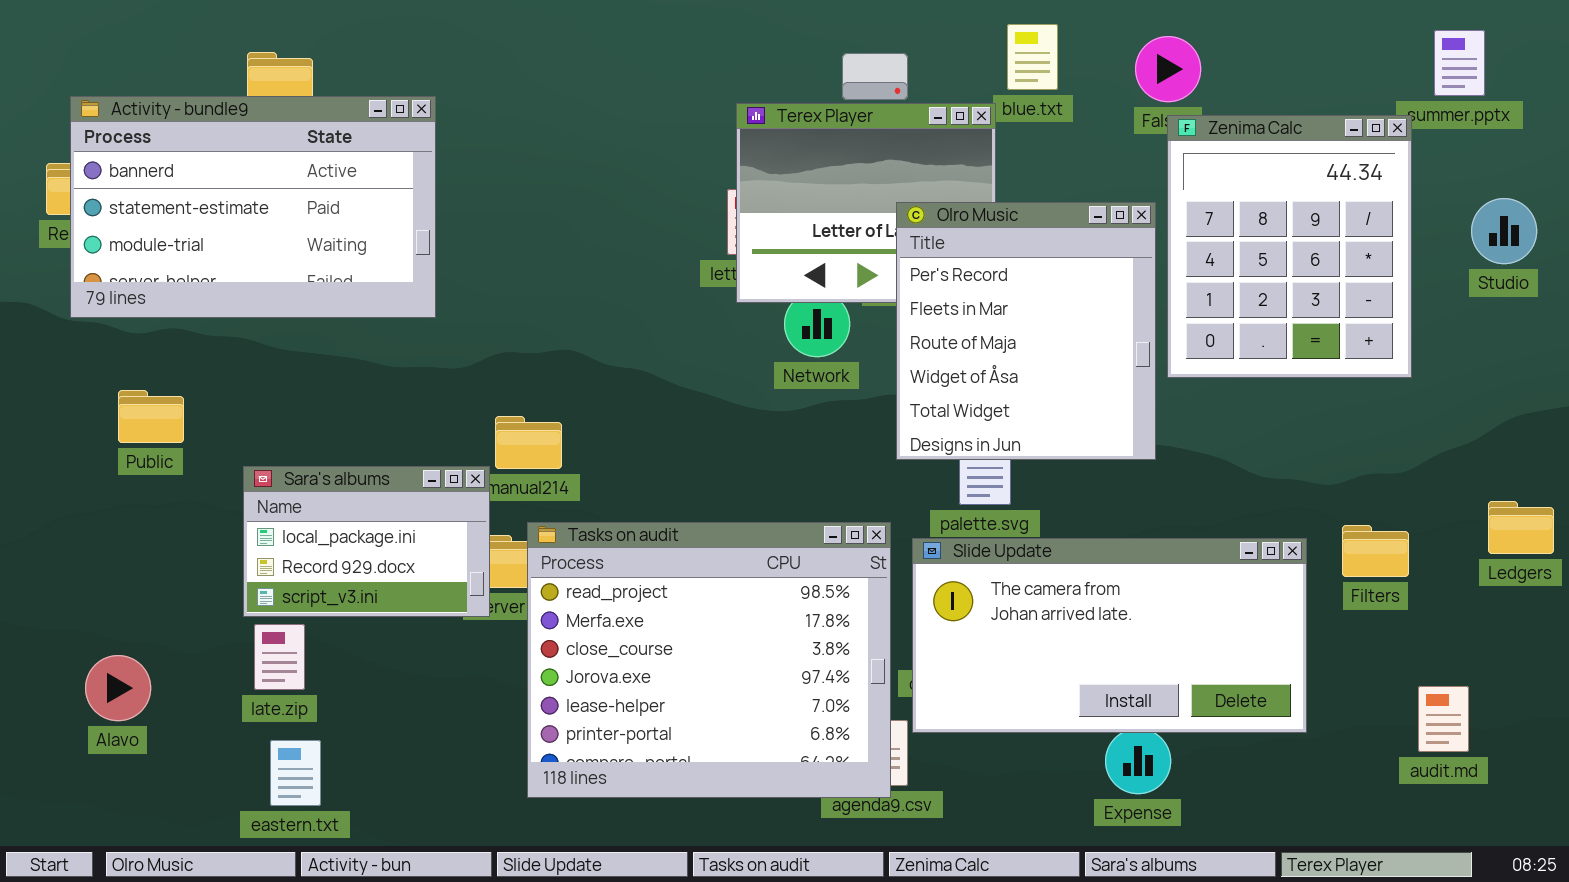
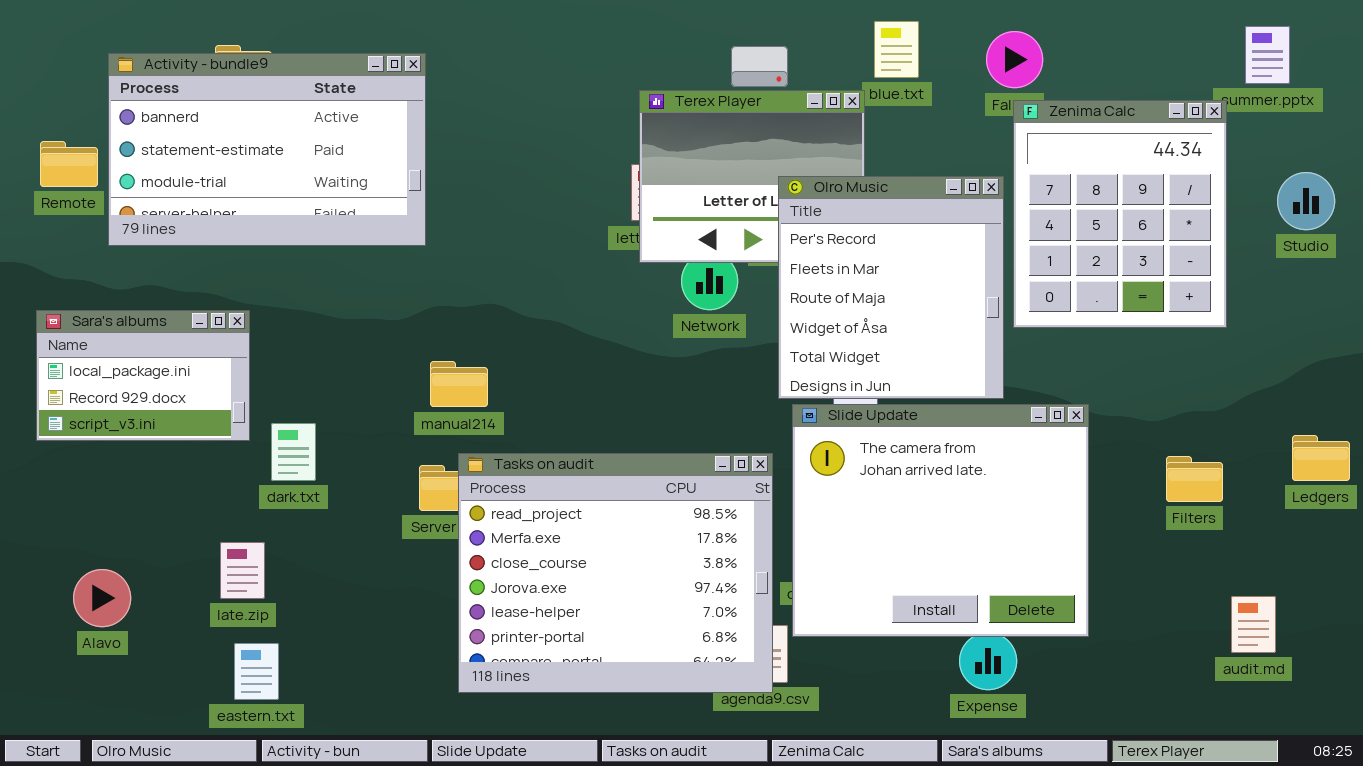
Activity - bundle9: [70,96,436,318] -> [108,53,426,246], moved
Sara's albums: [243,466,490,617] -> [36,310,250,441], moved
Slide Update: [912,538,1307,733] -> [792,404,1089,637], resized

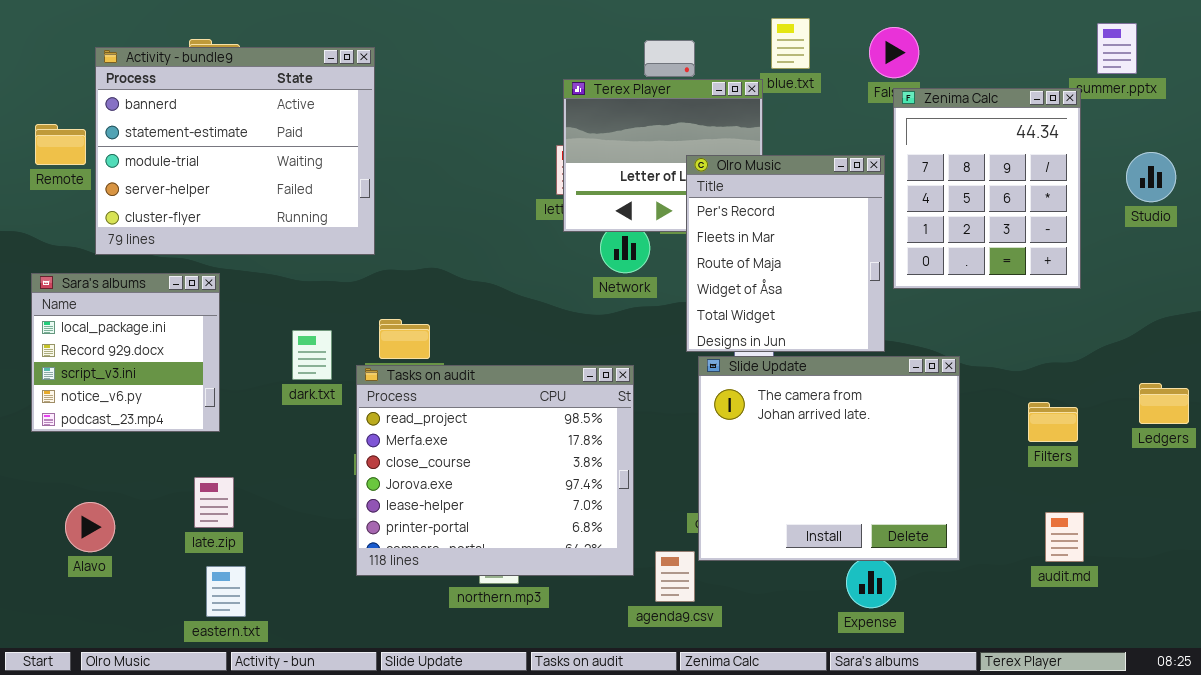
Activity - bundle9: [108,53,426,246] -> [95,47,375,255], resized
Sara's albums: [36,310,250,441] -> [31,273,220,432], resized
dark.txt: [271,423,316,481] -> [292,330,332,380], moved
Tasks on audit: [458,453,773,693] -> [356,365,634,576], moved
audit.md: [1231,596,1276,653] -> [1045,512,1084,562], moved

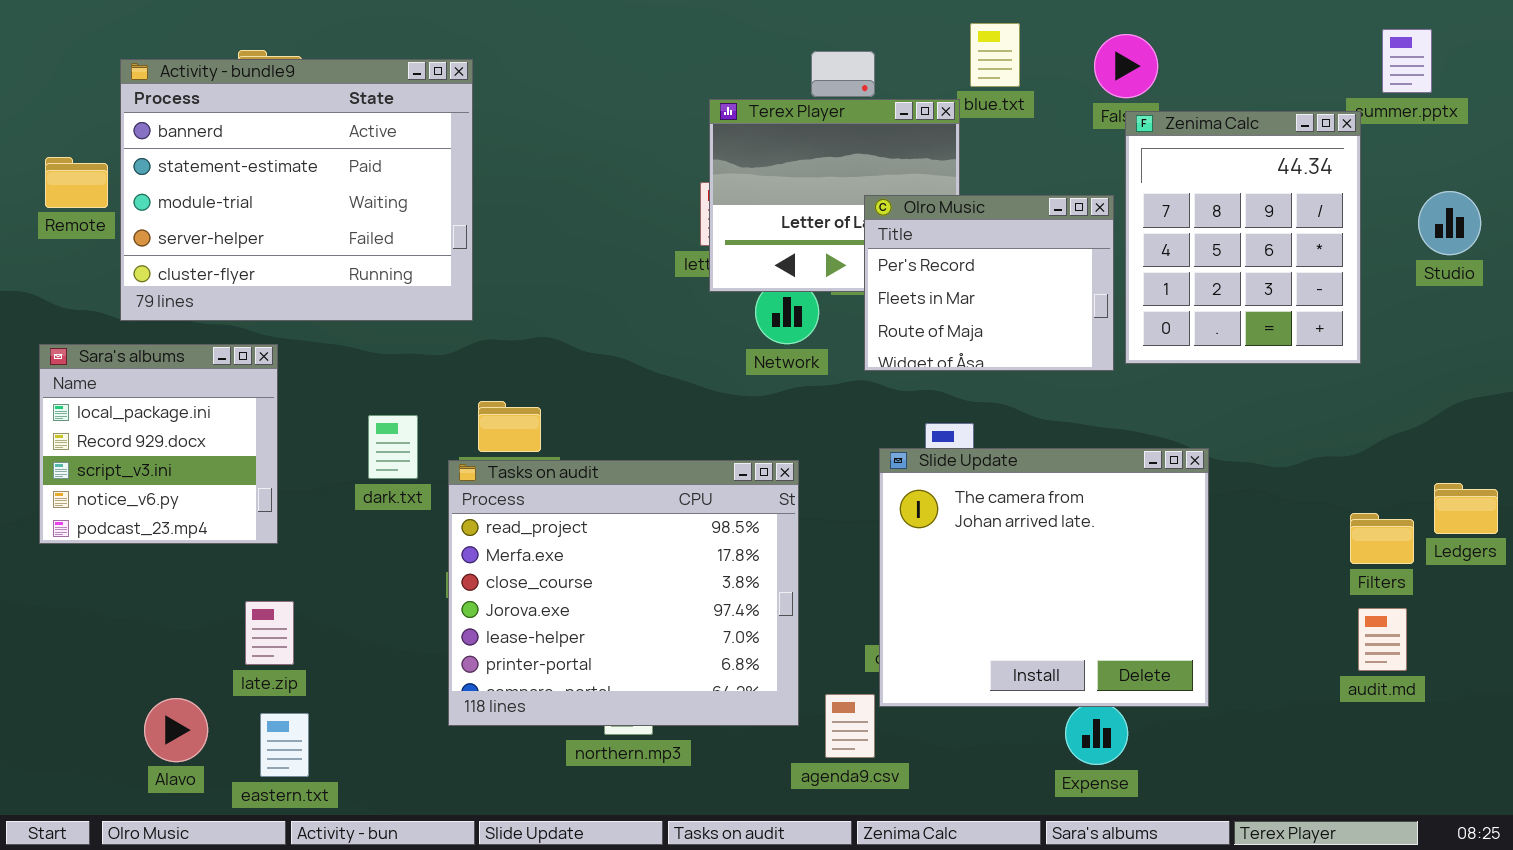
Olro Music: [686,155,885,352] -> [864,195,1114,371], resized
Filters: [1028,402,1078,442] -> [1350,513,1414,564], moved
Alavo: [65,502,115,552] -> [144,698,208,762], moved
audit.md: [1045,512,1084,562] -> [1358,608,1407,671], moved

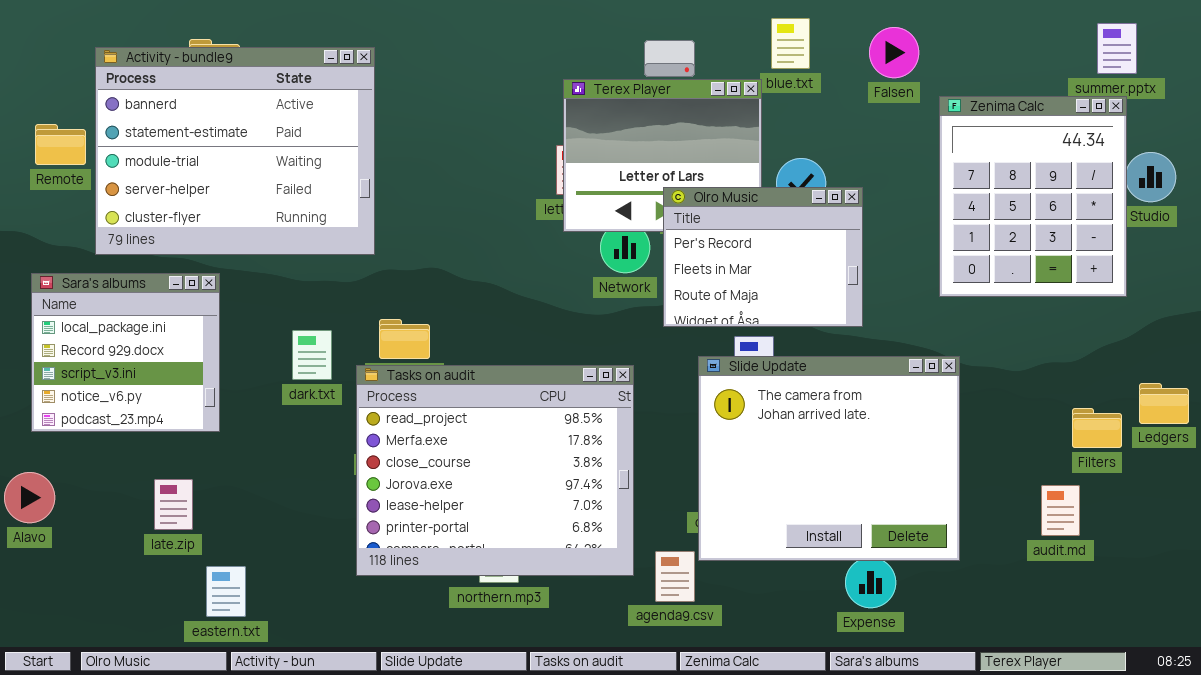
Zenima Calc: [1125,111,1361,364] -> [939,96,1127,297], moved
Olro Music: [864,195,1114,371] -> [663,187,863,327], moved
late.zip: [245,601,294,665] -> [154,479,193,530], moved
audit.md: [1358,608,1407,671] -> [1041,485,1080,536], moved
Alavo: [144,698,208,762] -> [4,472,55,523], moved

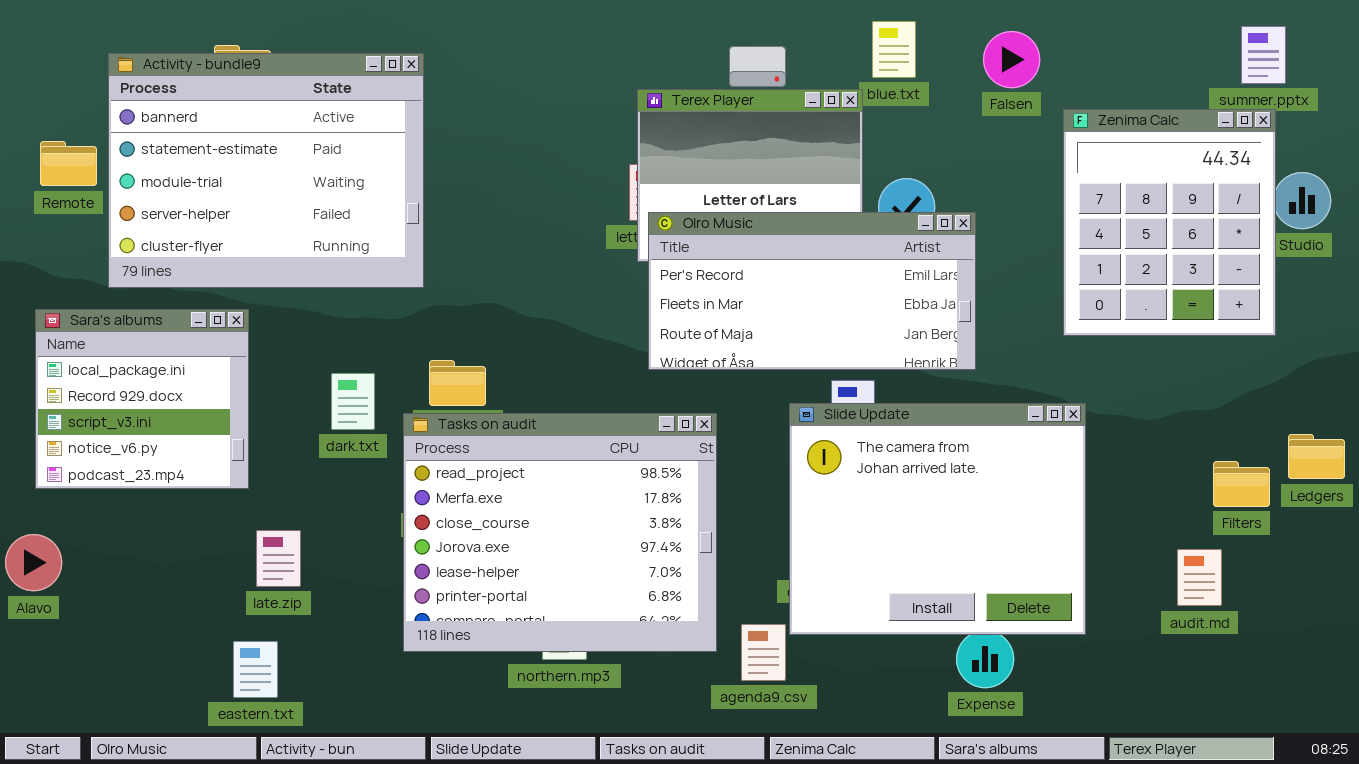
Olro Music: [663,187,863,327] -> [648,212,976,370], resized
late.zip: [154,479,193,530] -> [256,530,301,587], moved

